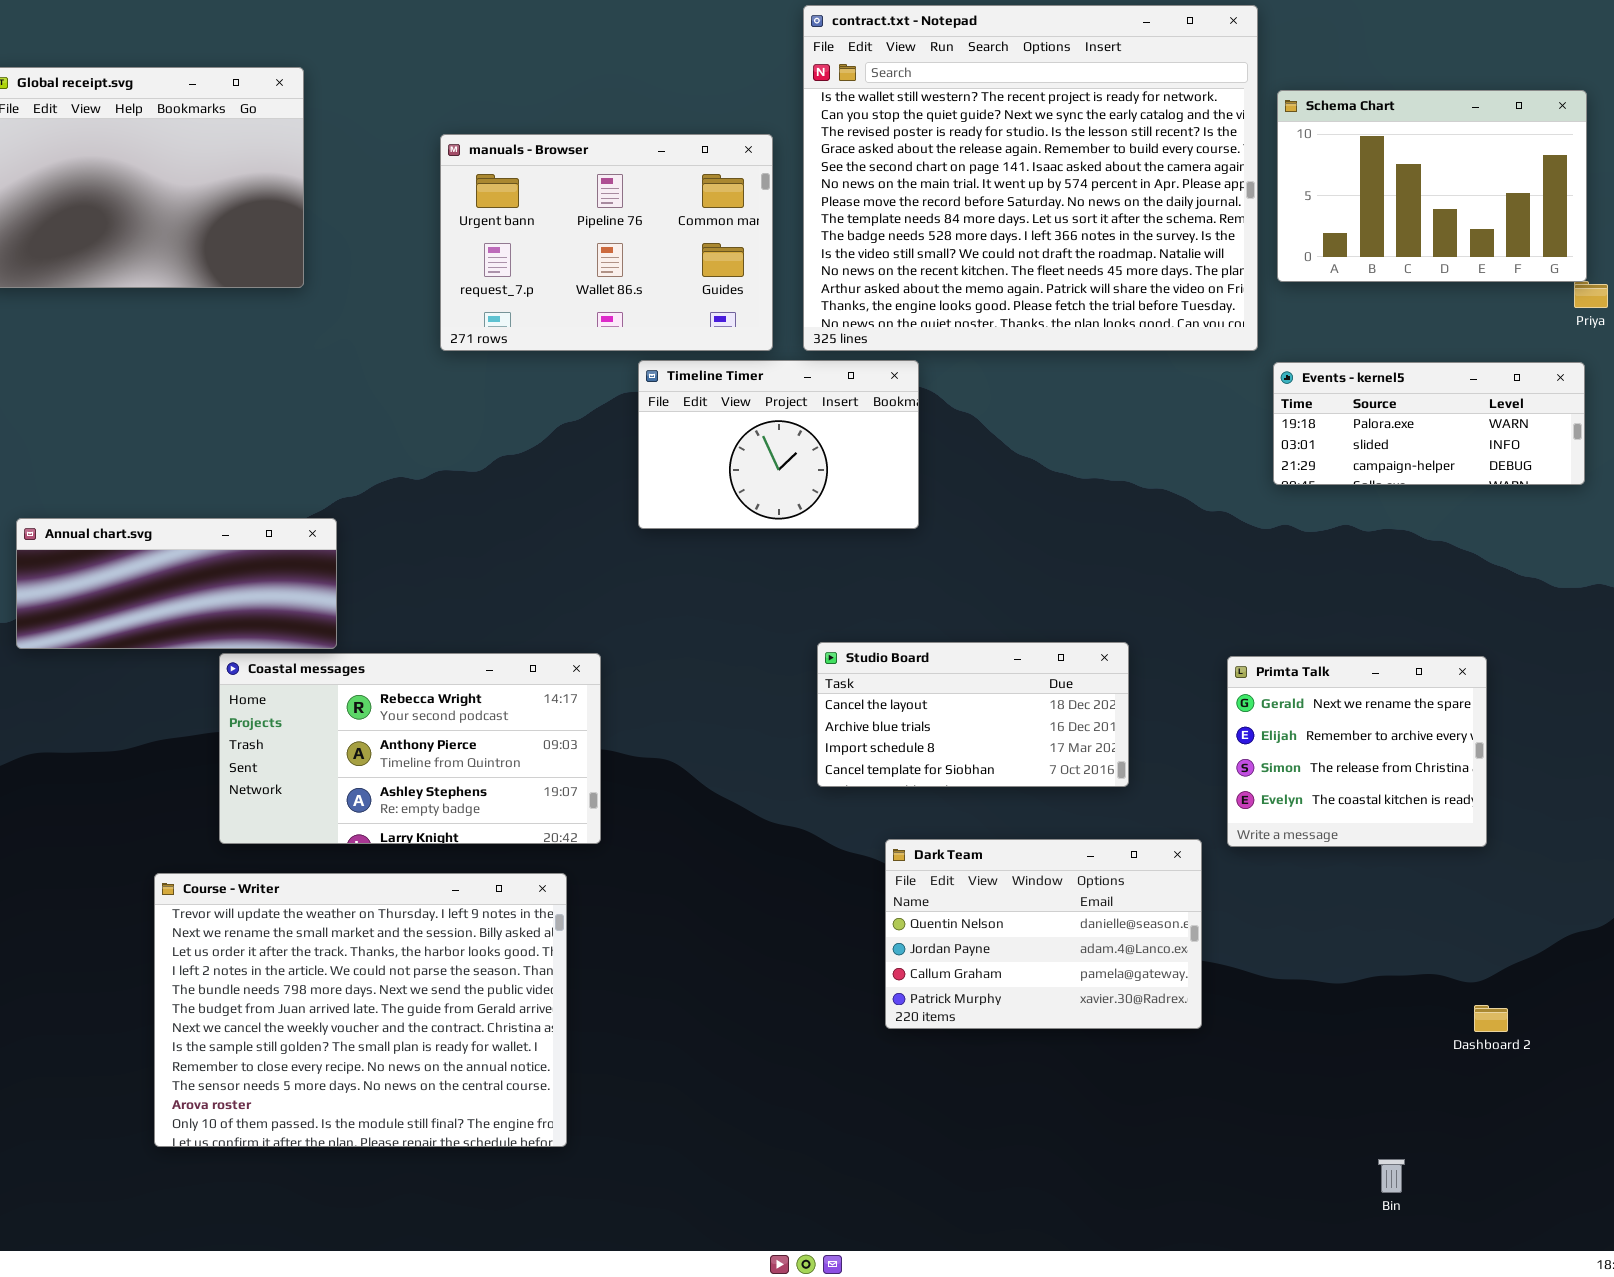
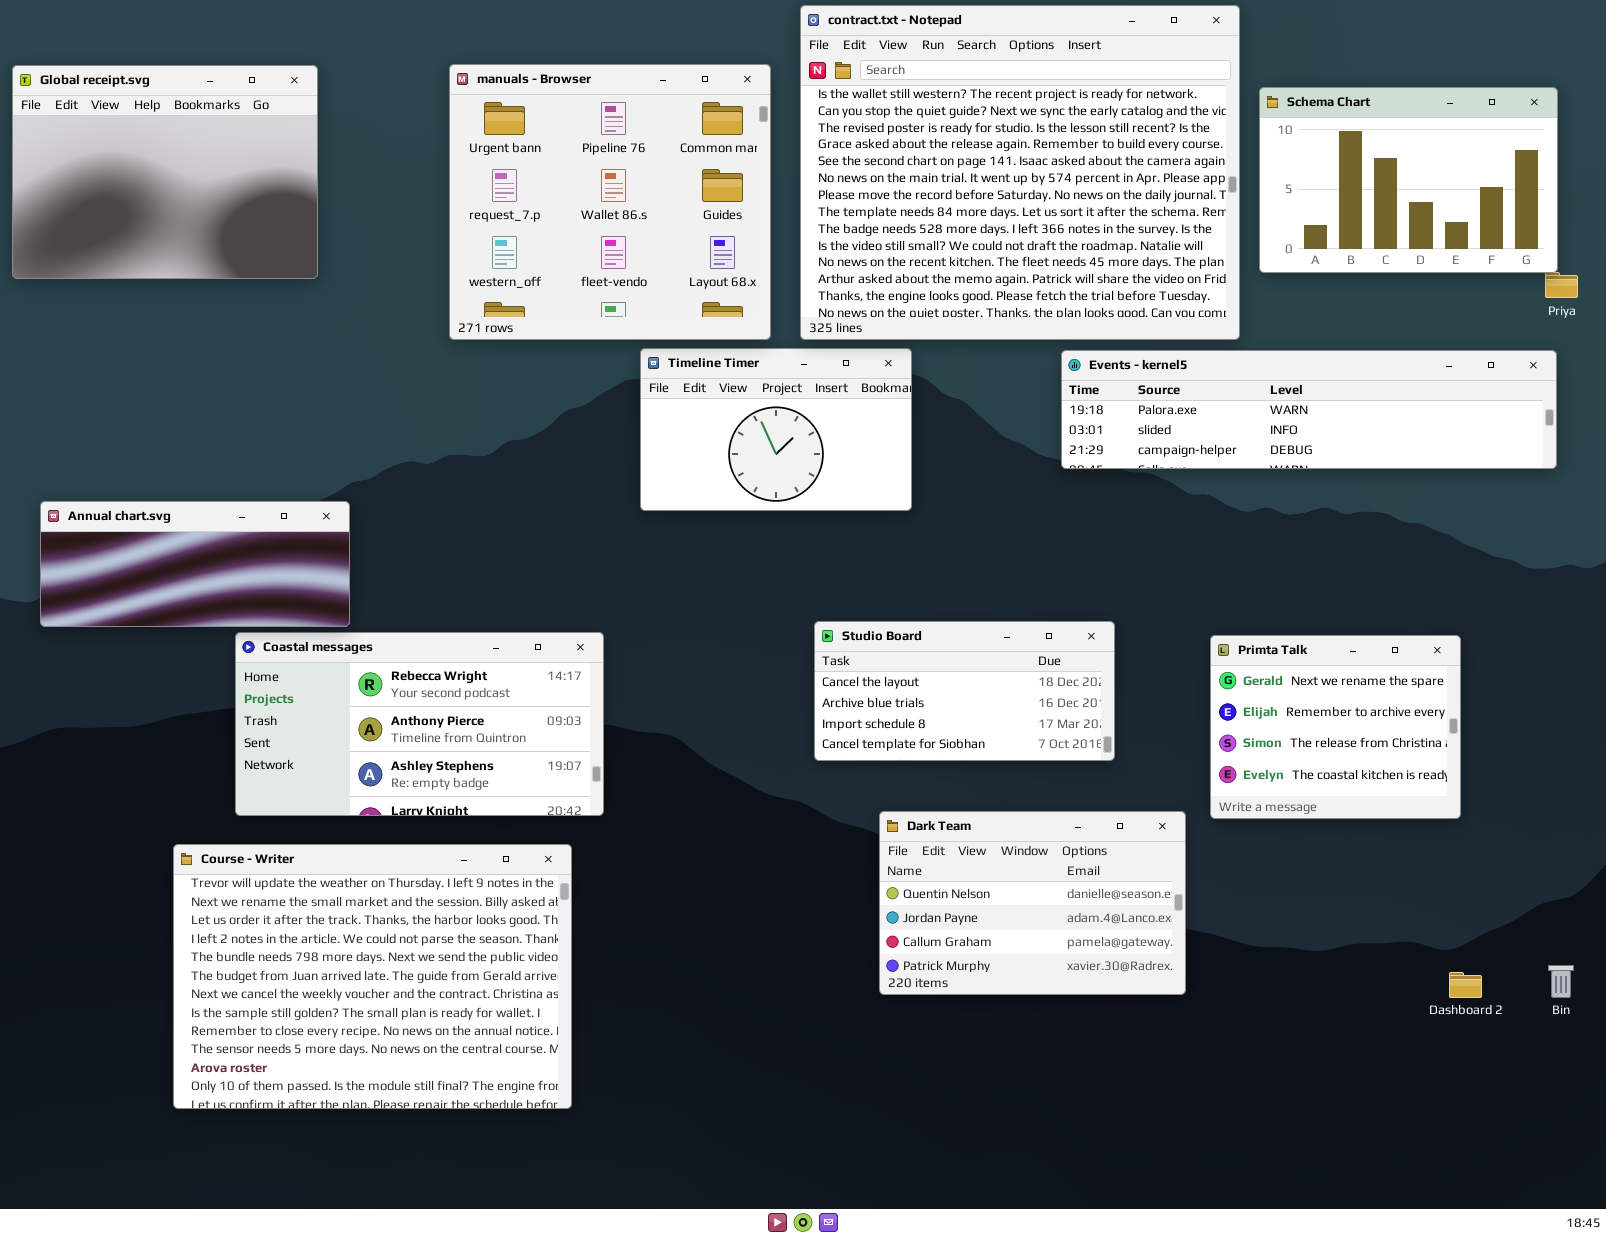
manuals - Browser: [440,134,773,351] -> [449,64,771,340], resized
Events - kernel5: [1273,362,1585,485] -> [1061,350,1557,469], resized
Bin: [1378,1159,1405,1193] -> [1548,965,1574,998], moved

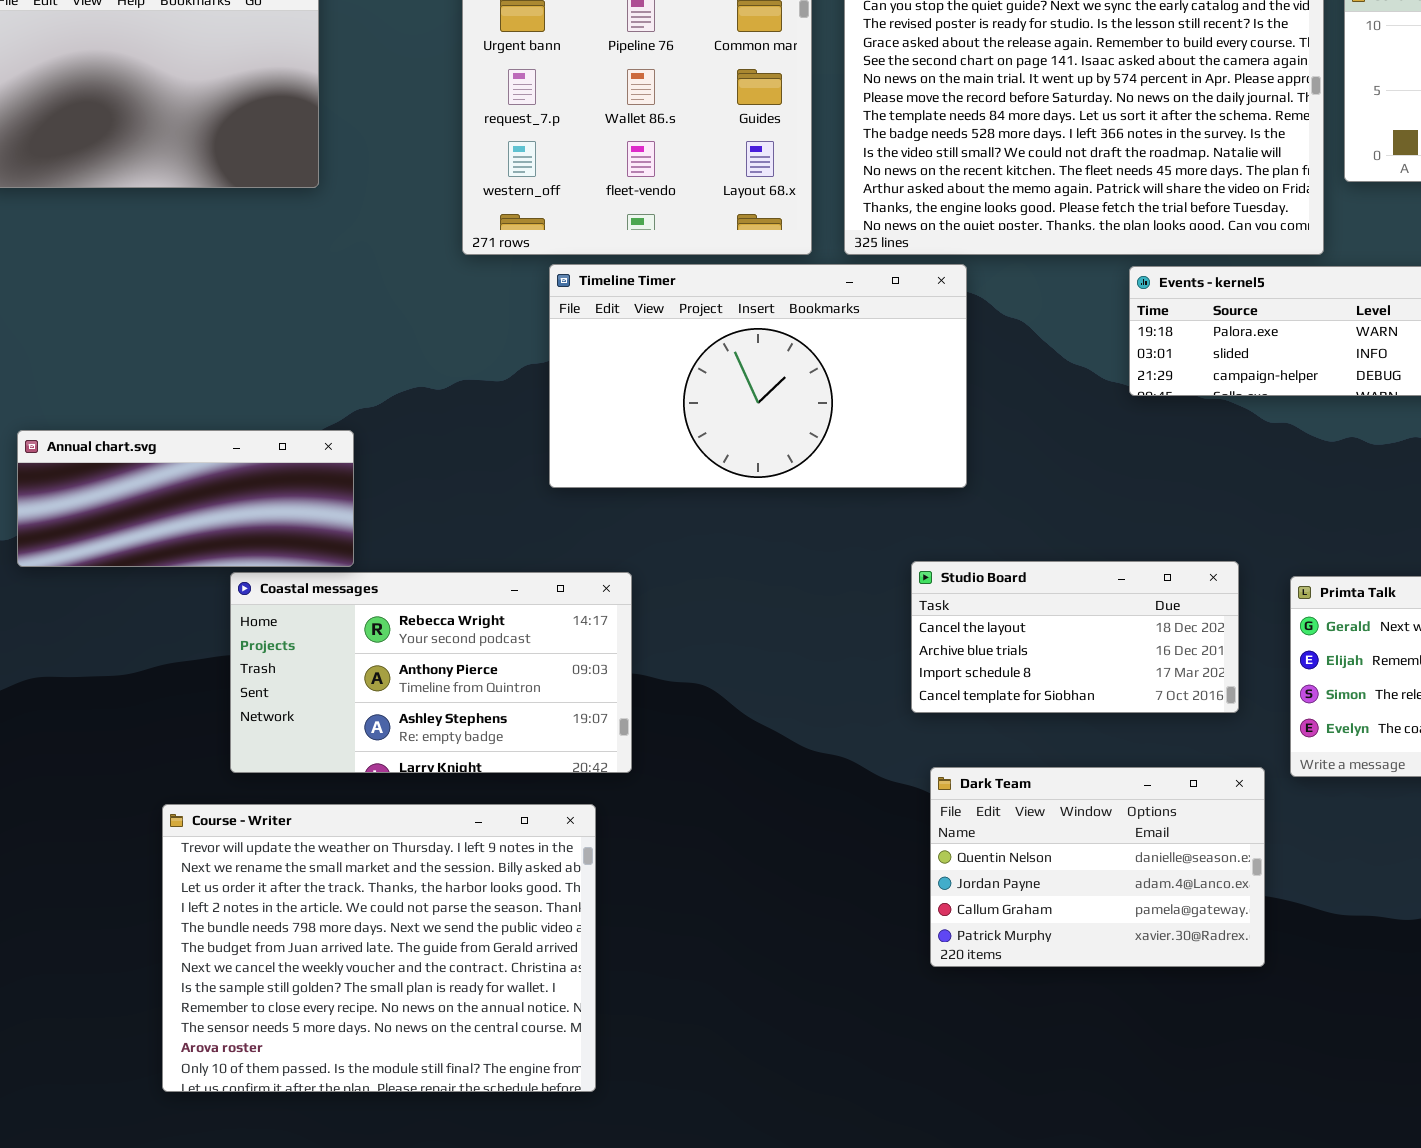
Timeline Timer: [640,348,912,511] -> [549,264,967,488], resized
Studio Board: [814,621,1115,761] -> [911,561,1239,713], moved

